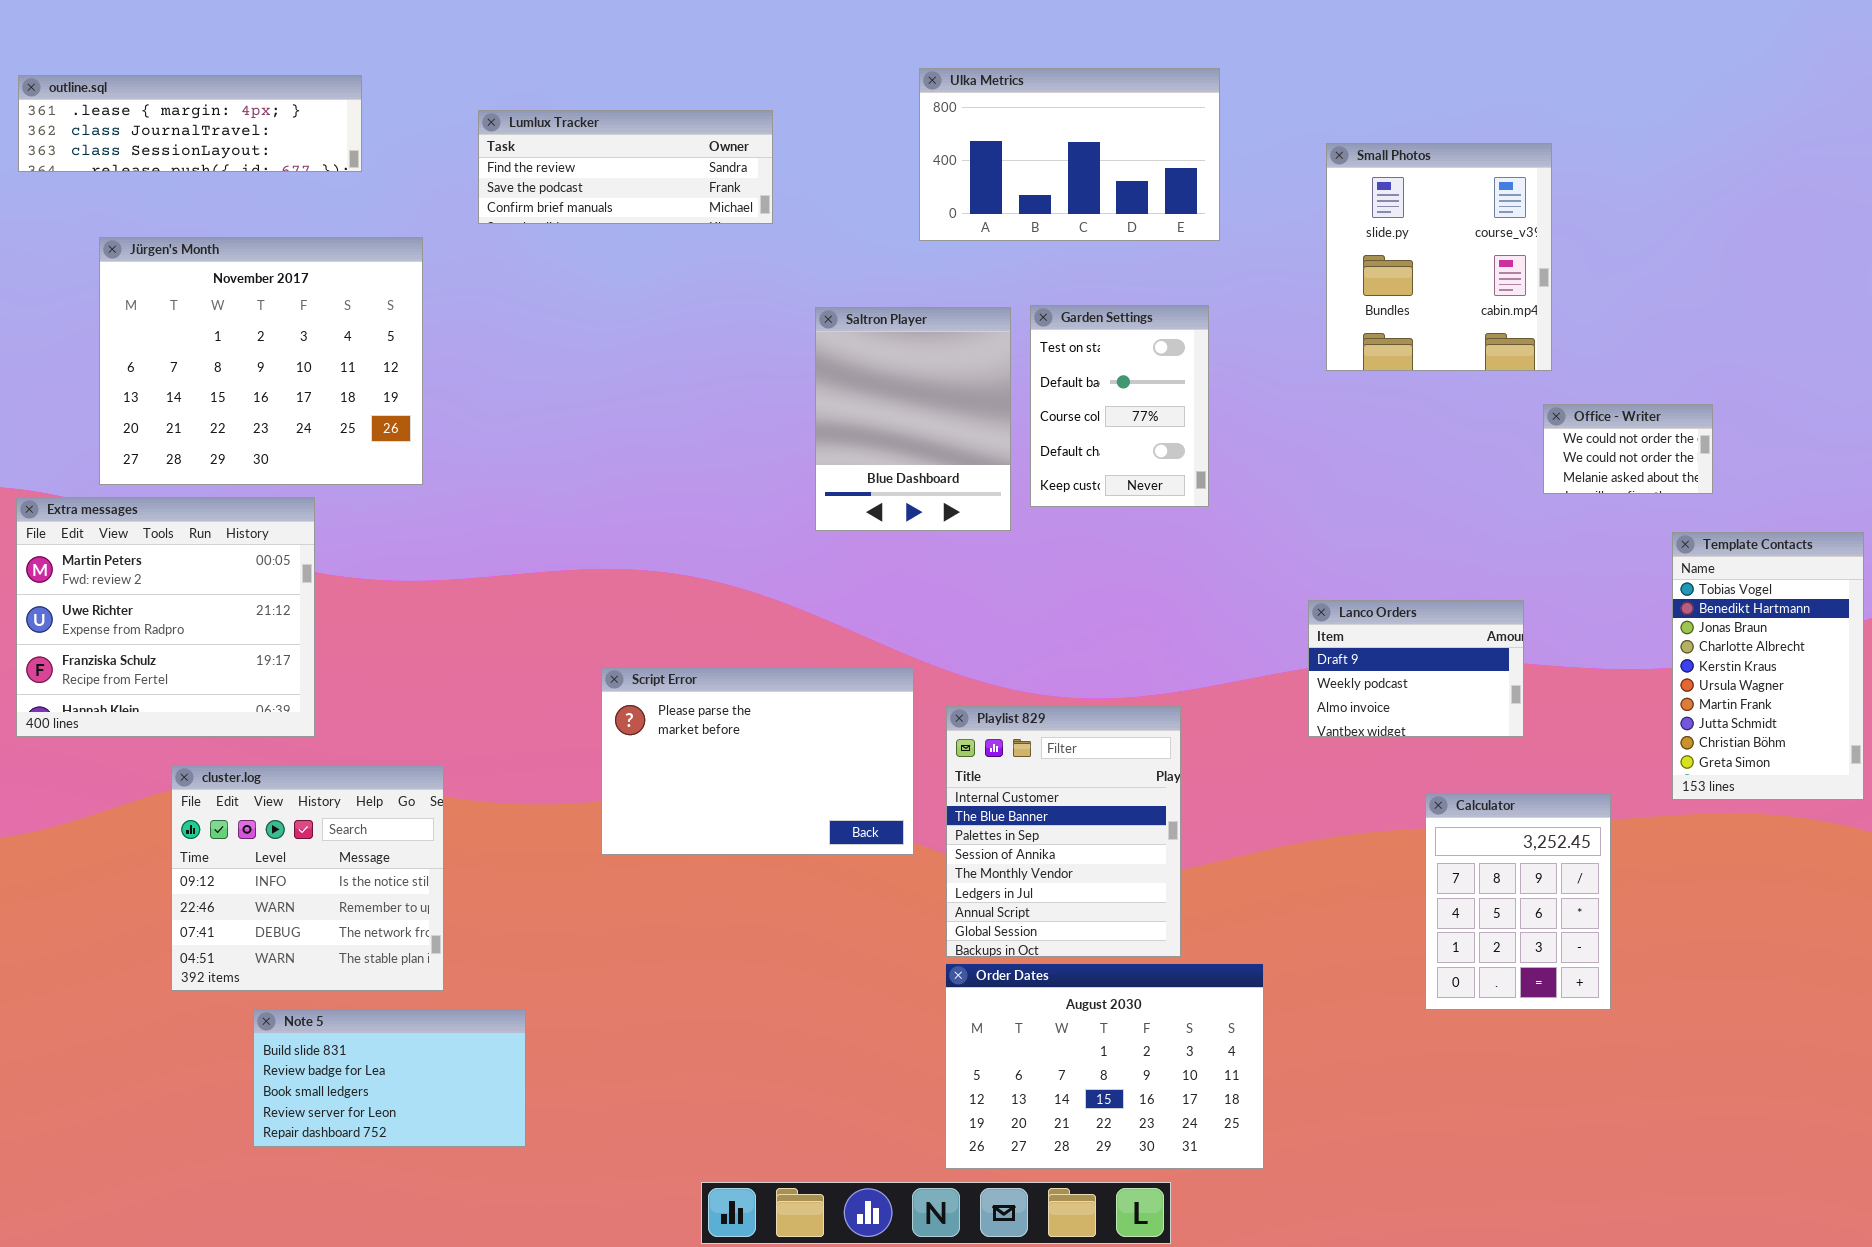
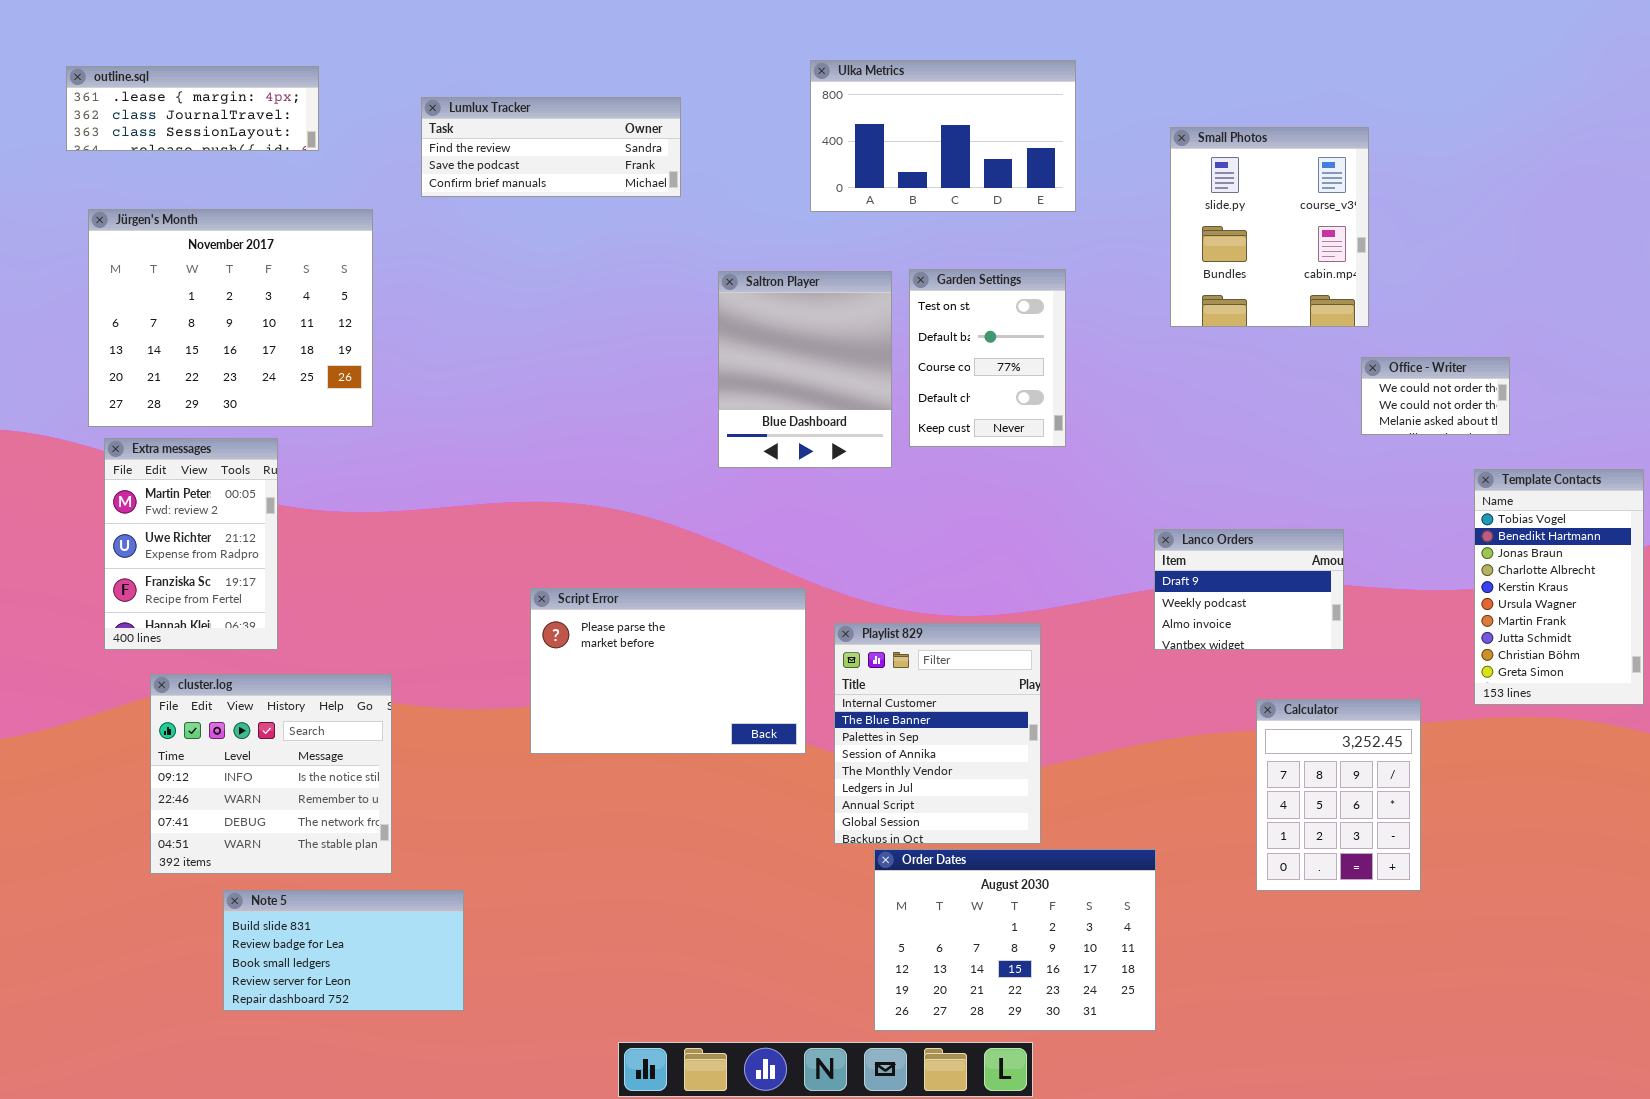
outline.sql: [18,75,362,172] -> [66,66,319,151], resized
Extra messages: [16,497,315,737] -> [104,438,278,650], resized
Order Dates: [945,963,1264,1169] -> [874,849,1156,1031], moved

